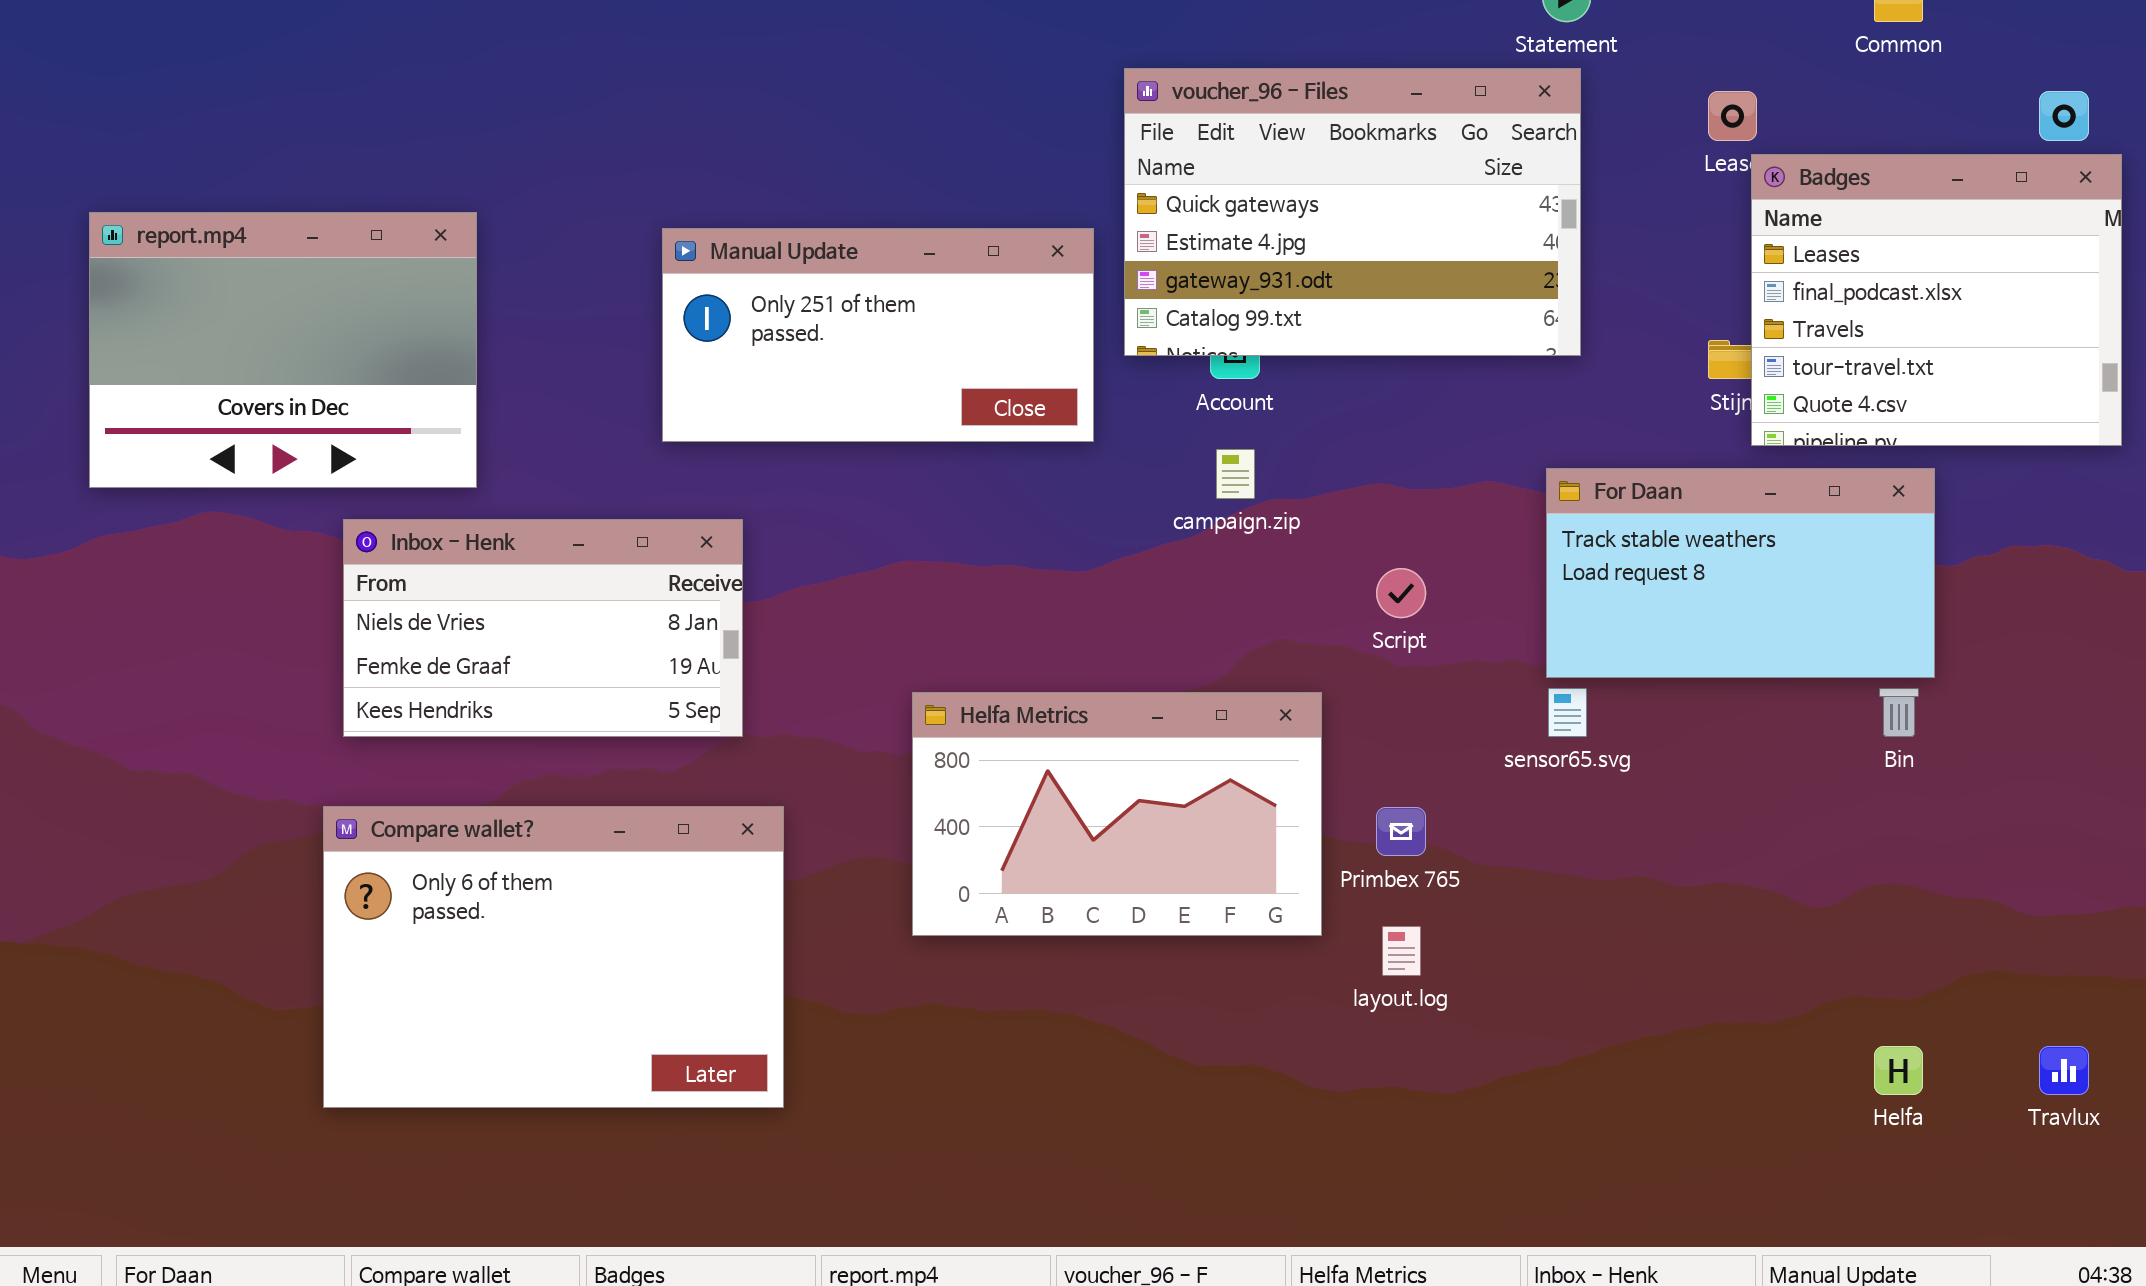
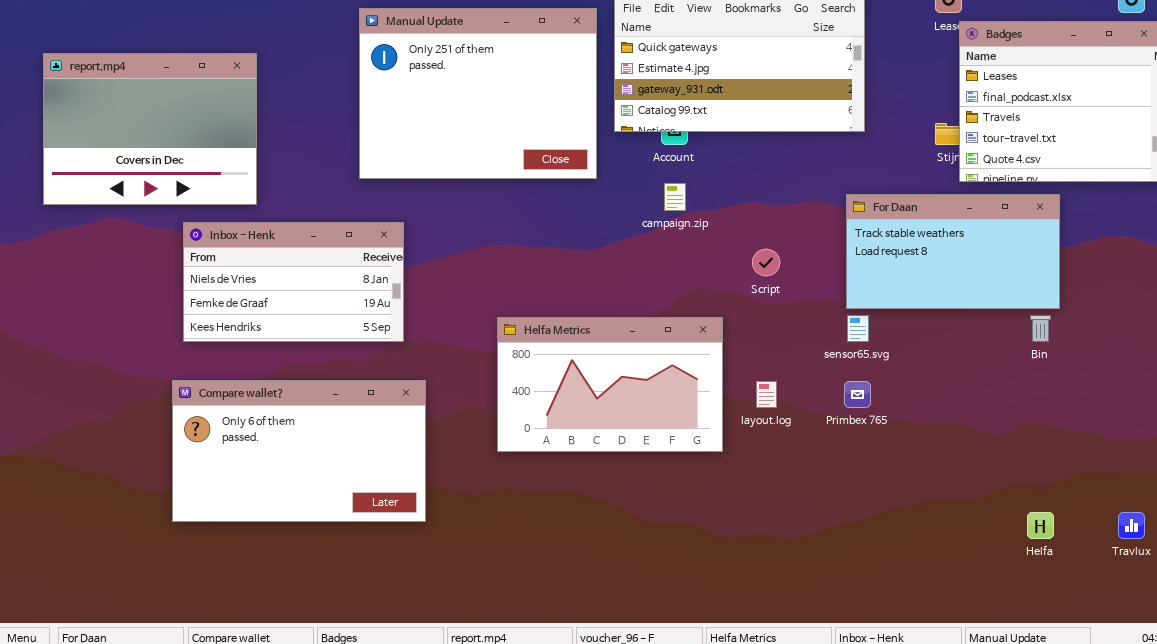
Manual Update: [662,228,1094,442] -> [359,8,597,179], resized
Compare wallet?: [323,806,784,1108] -> [172,380,426,522], resized
Primbex 765: [1376,807,1426,856] -> [844,381,871,408], moved
layout.log: [1382,926,1421,976] -> [756,381,777,408], moved

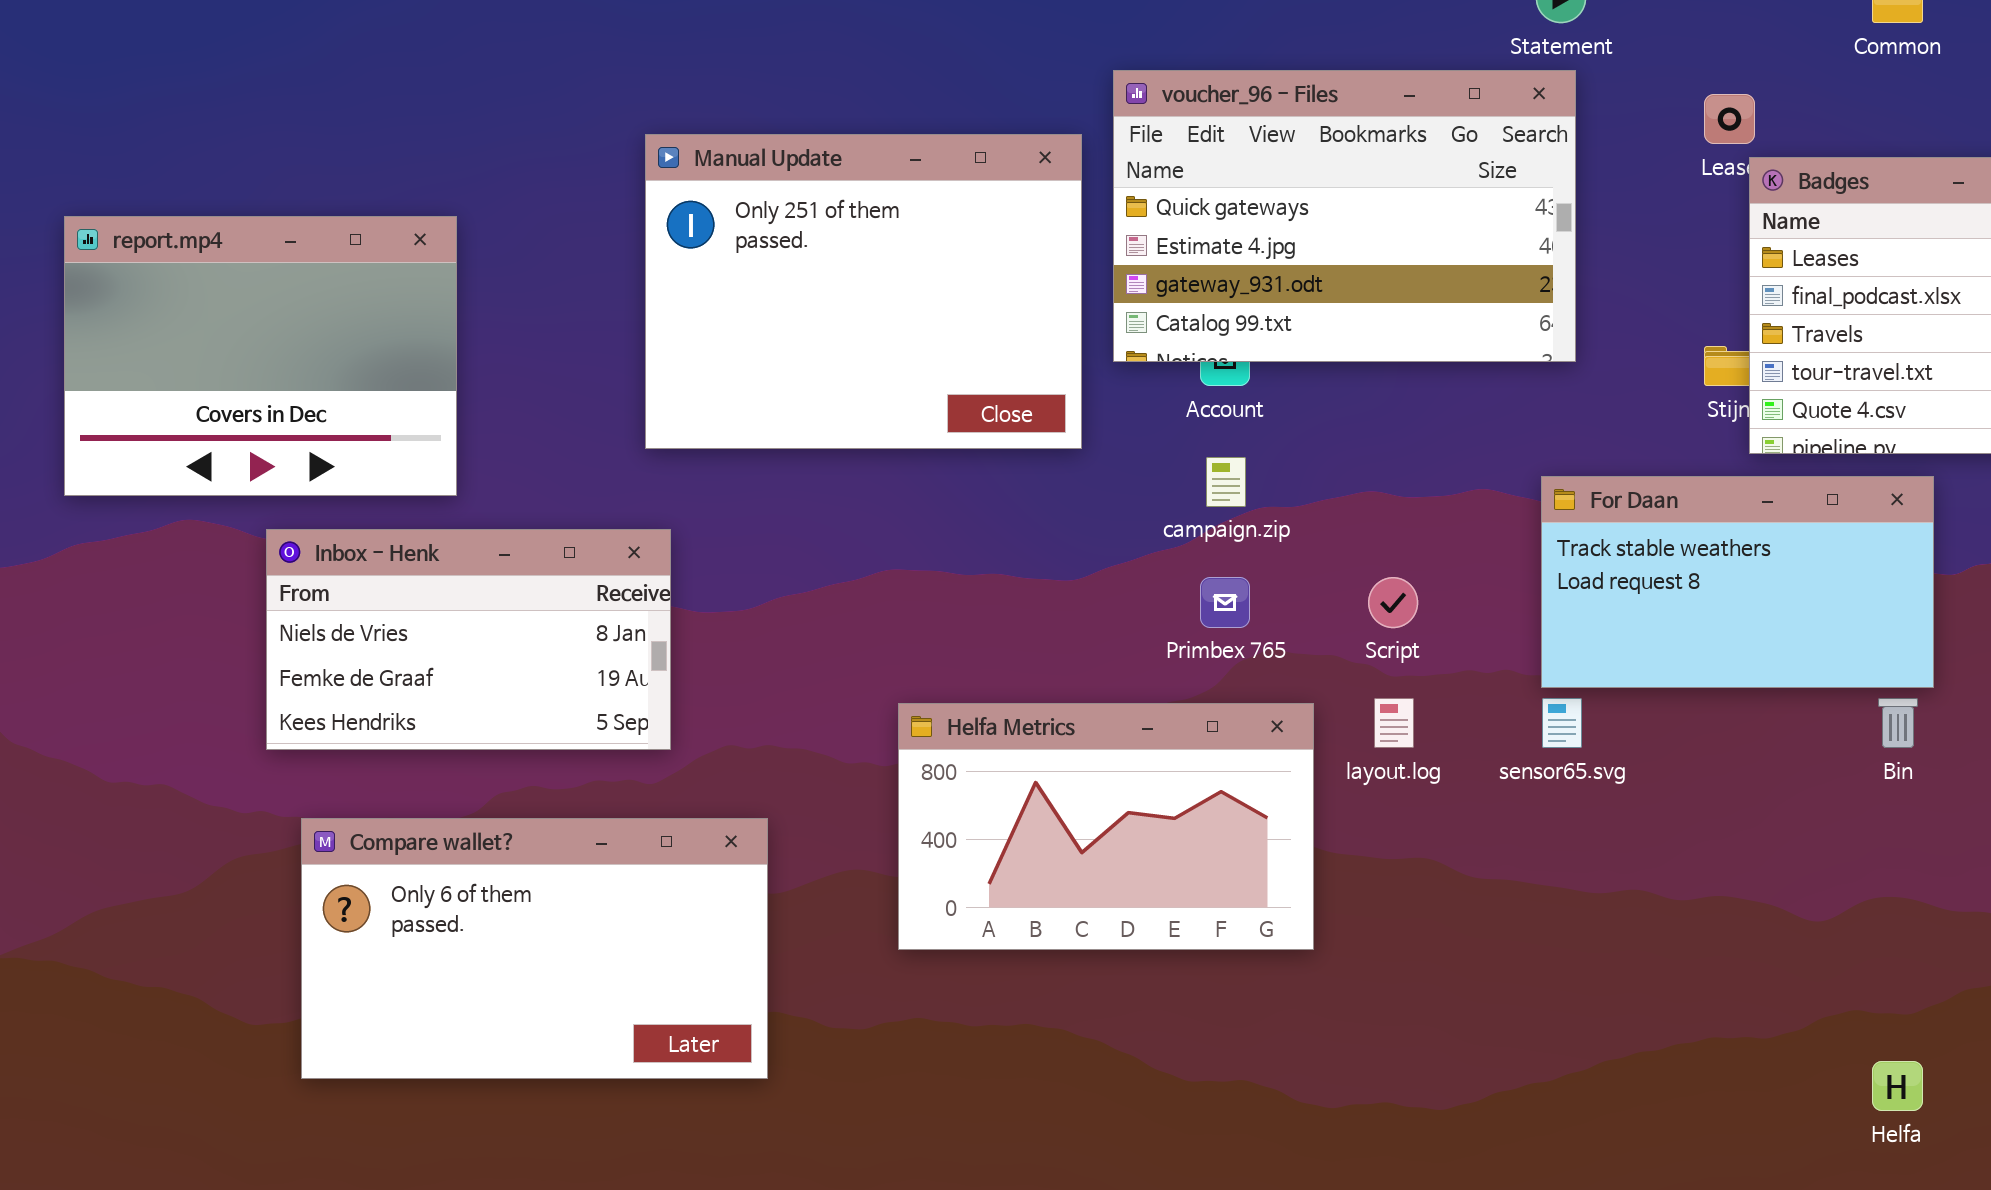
Inbox - Henk: [183,222,404,342] -> [266,529,671,750], moved
layout.log: [756,381,777,408] -> [1374,698,1414,748], moved
Primbex 765: [844,381,871,408] -> [1200,577,1250,628], moved

